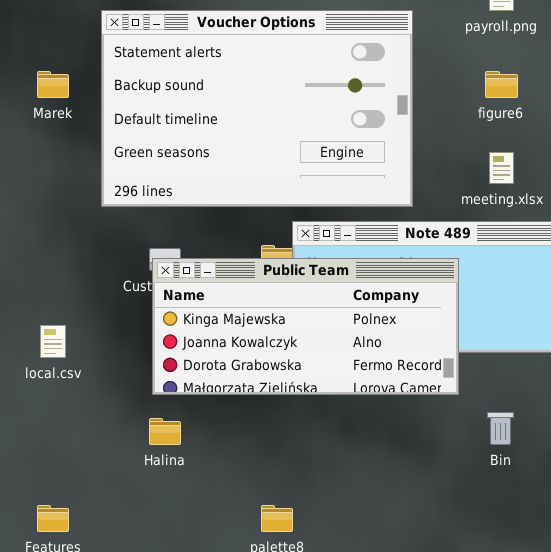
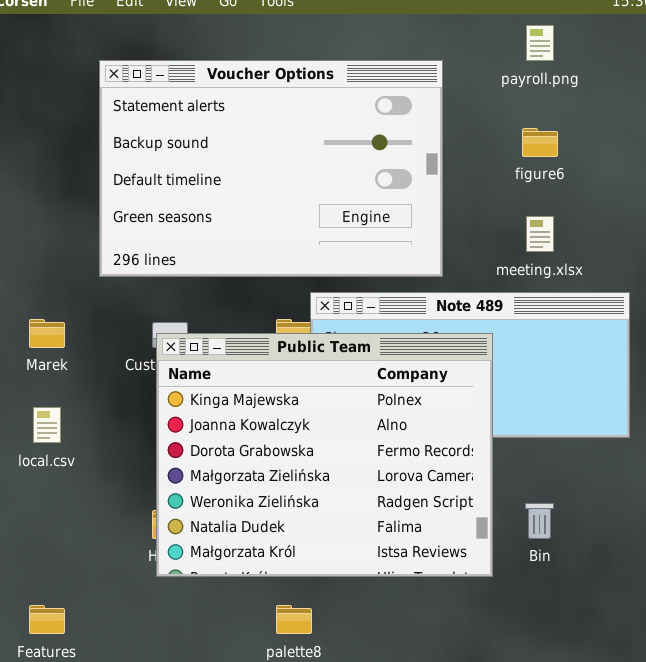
Marek: [37,71,69,98] -> [29,319,65,348], moved
Public Team: [152,258,459,395] -> [156,333,493,577], resized

